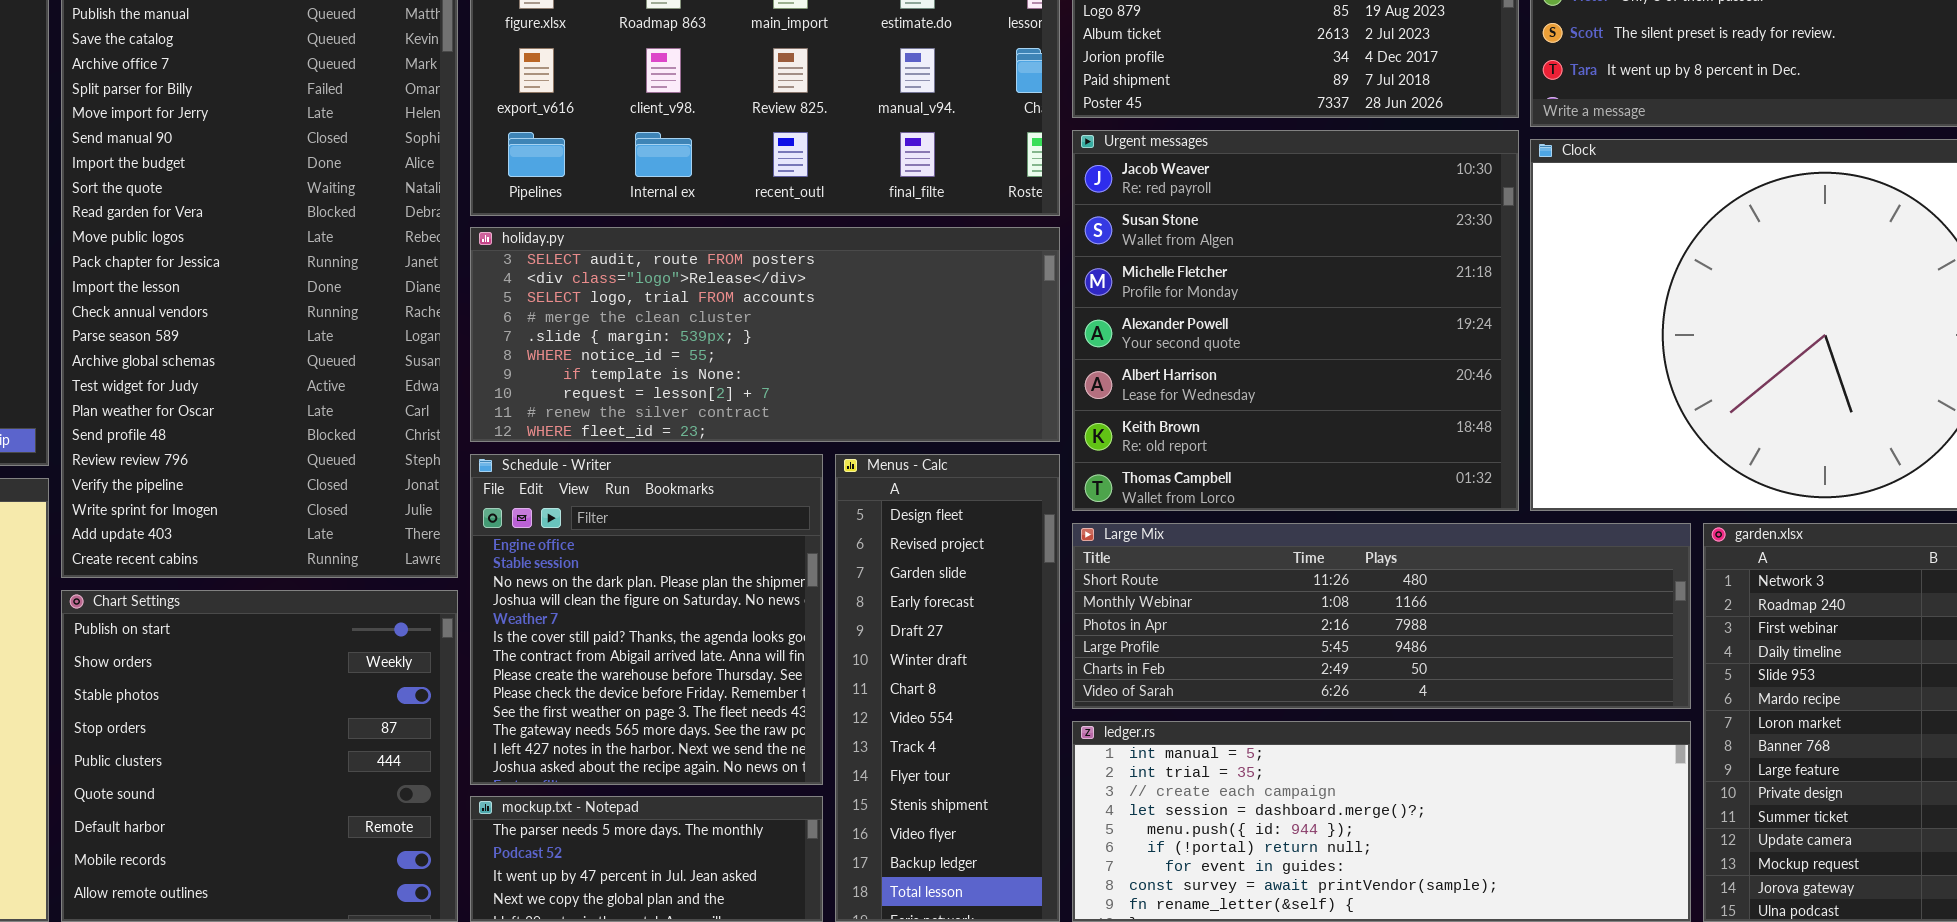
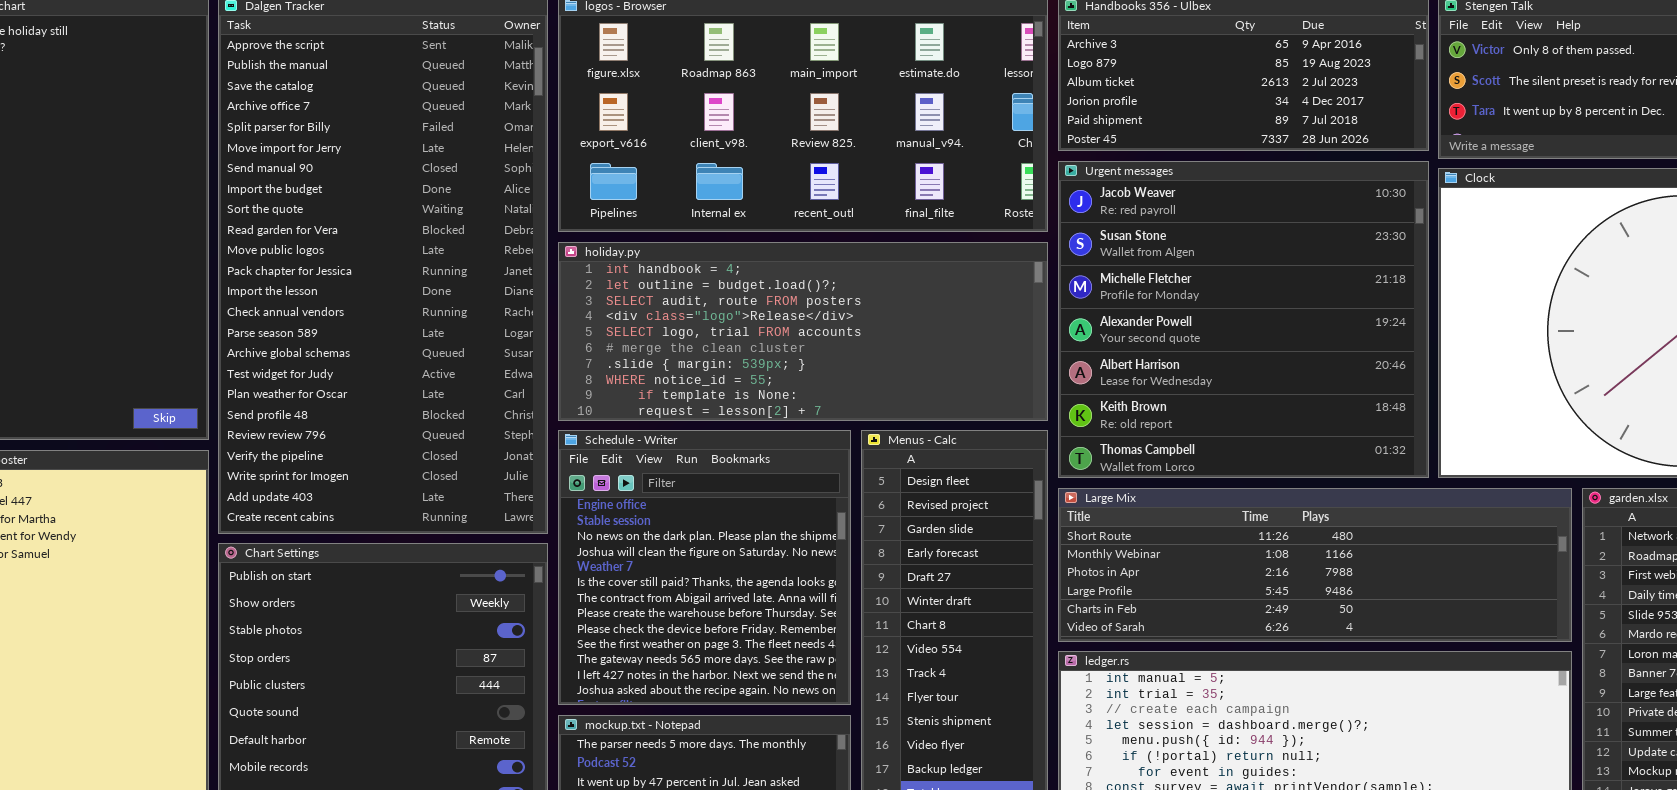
holiday.py: [470,227,1060,442] -> [558,242,1048,421], scrolled up 2 rows

